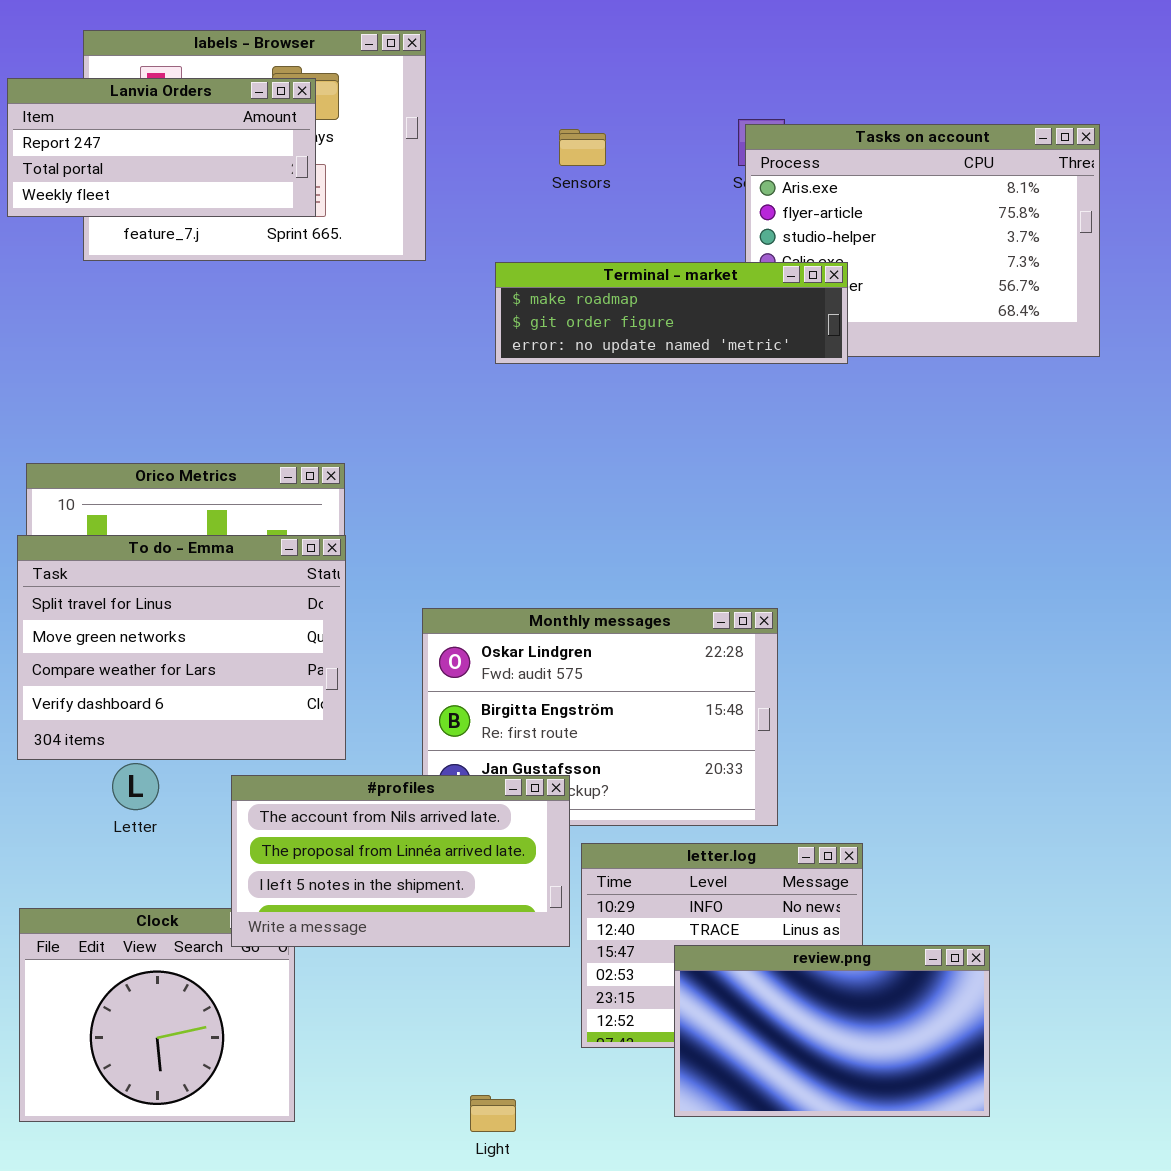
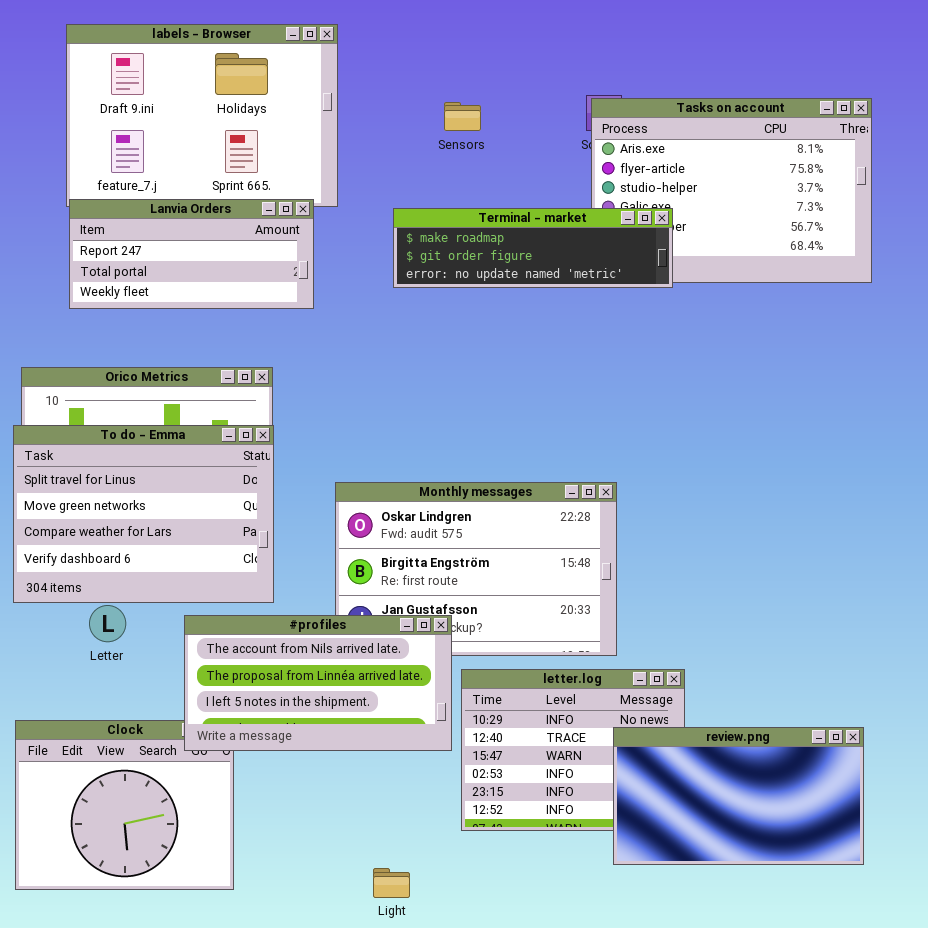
Lanvia Orders: [7,78,316,217] -> [69,199,314,309], moved
review.png: [674,945,990,1117] -> [613,727,864,865], moved

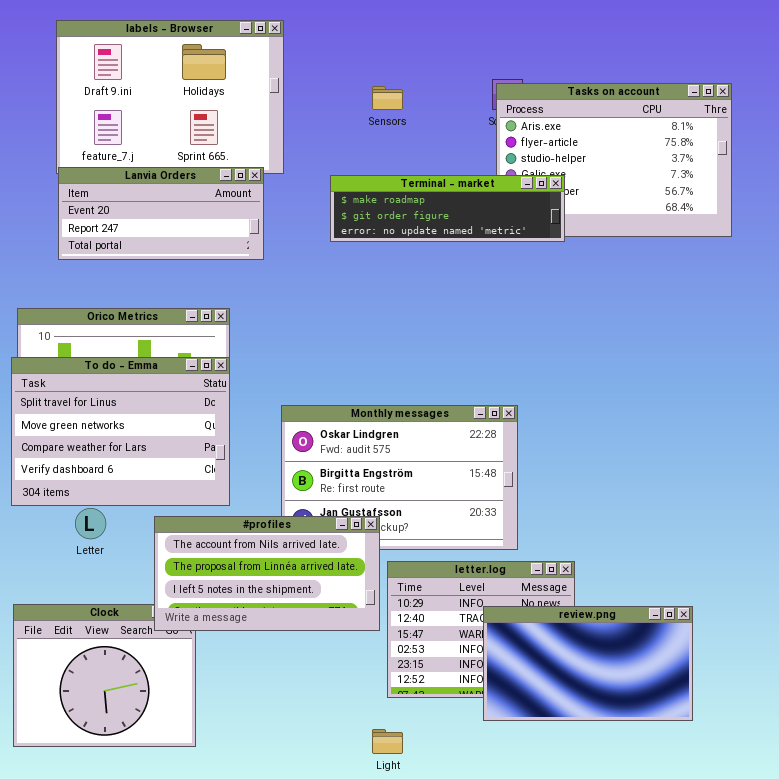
Lanvia Orders: [69,199,314,309] -> [58,167,264,260], scrolled up 1 row
review.png: [613,727,864,865] -> [483,606,693,721], moved
Light: [373,868,410,898] -> [372,729,403,754], moved

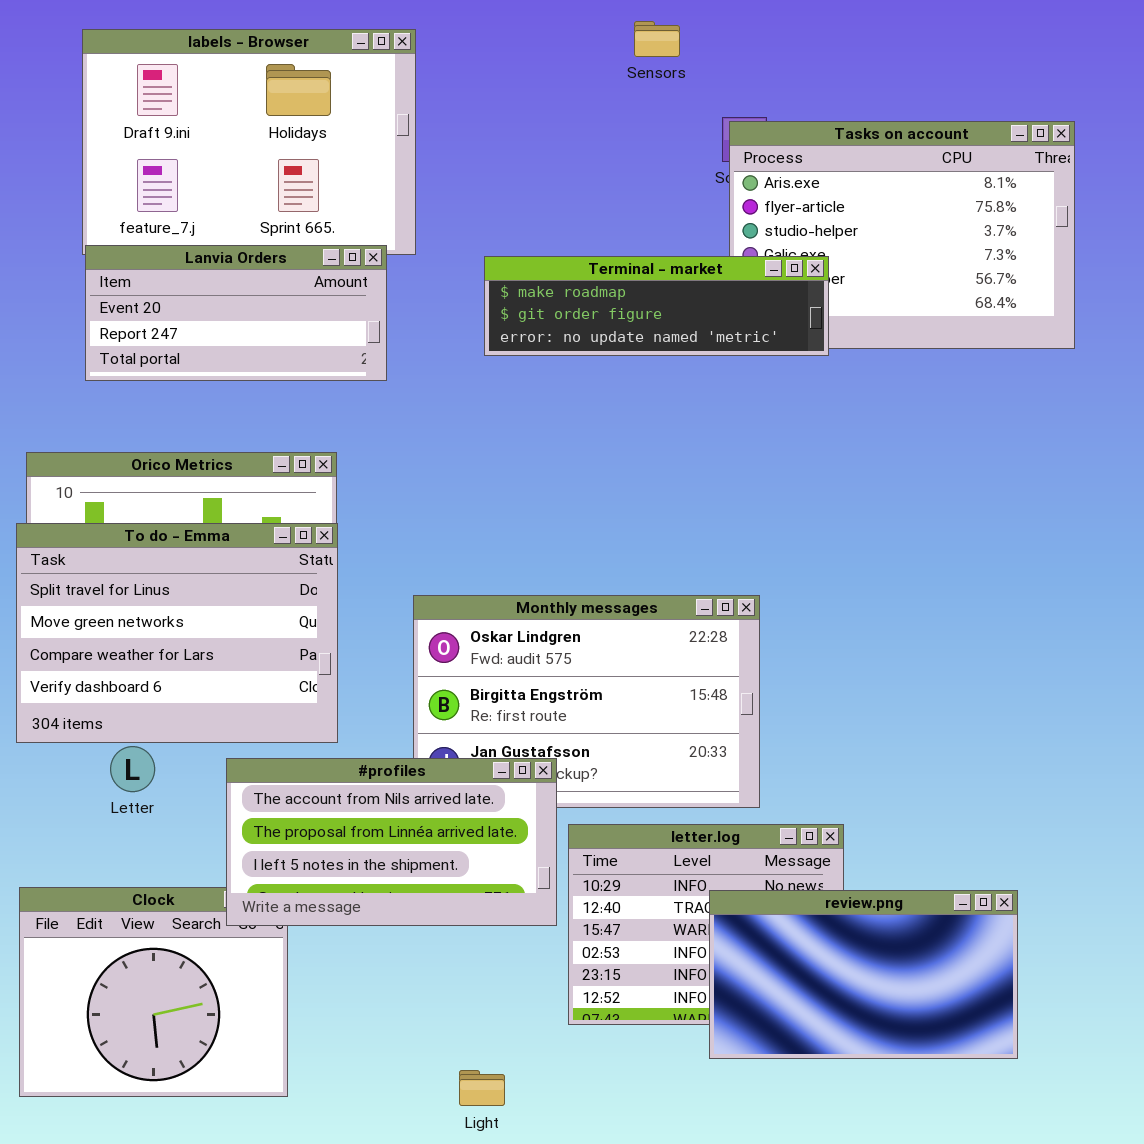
Sensors: [372,86,403,110] -> [634,21,680,57], moved
Light: [372,729,403,754] -> [459,1070,505,1106], moved

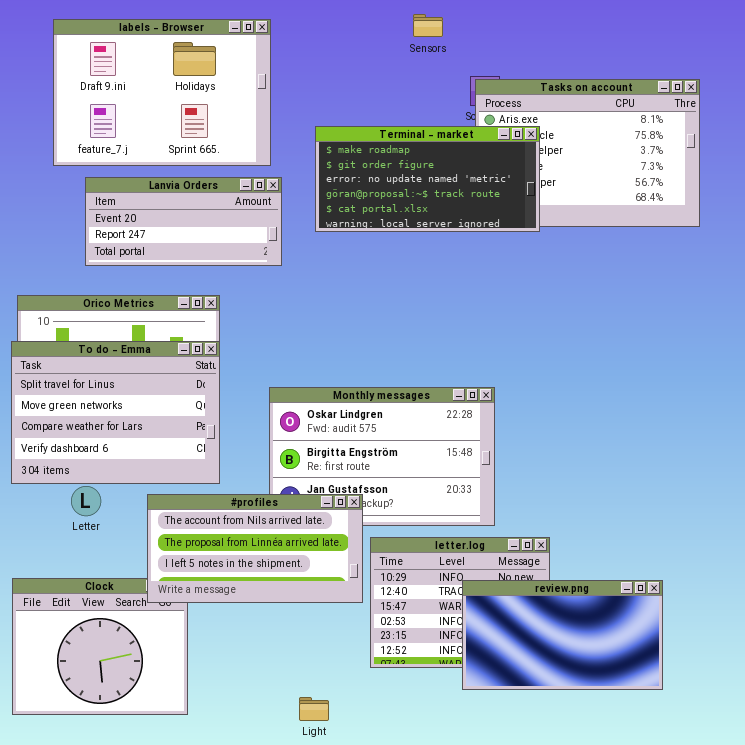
Lanvia Orders: [85,245,387,381] -> [85,177,282,266], moved
Terminal - market: [484,256,829,356] -> [315,126,540,232], resized

